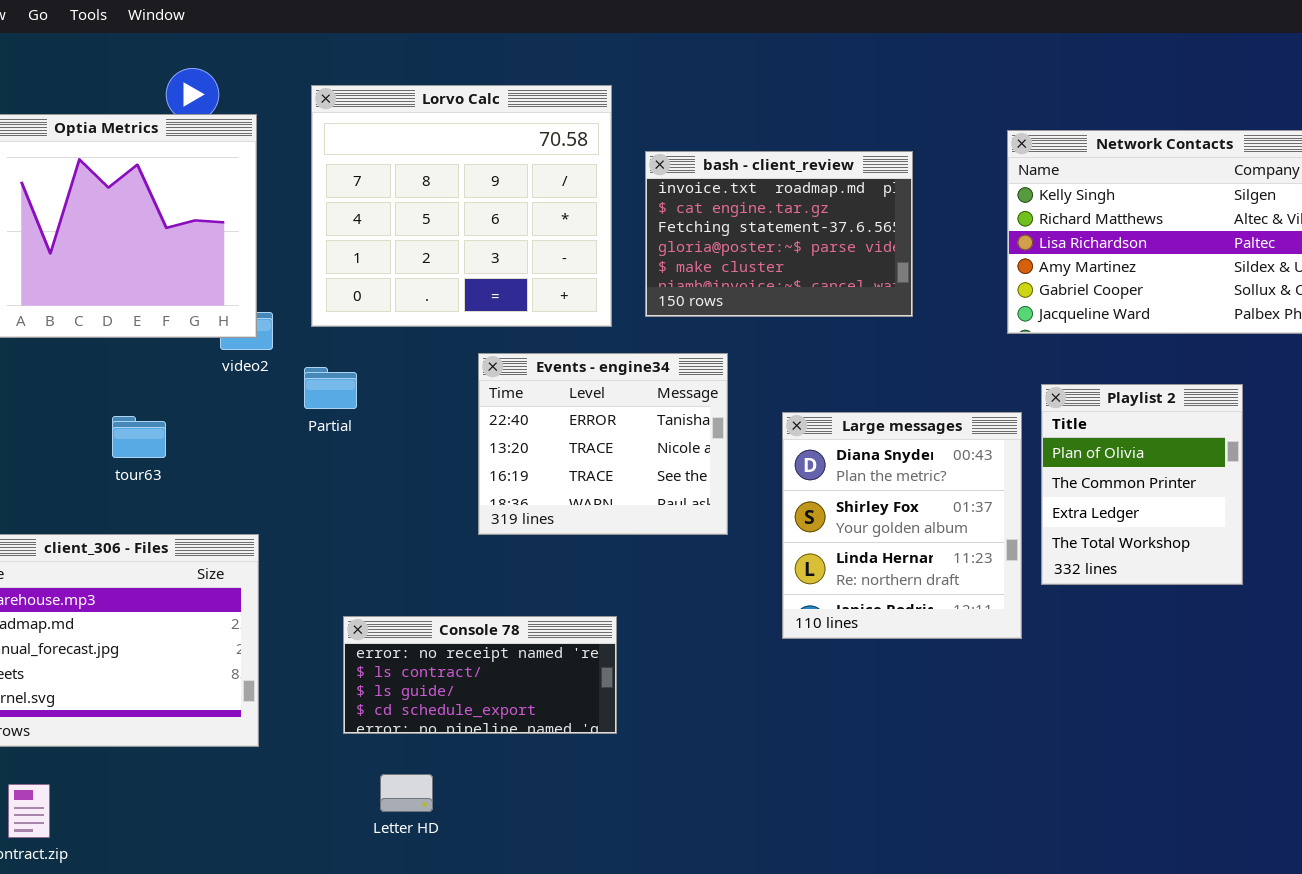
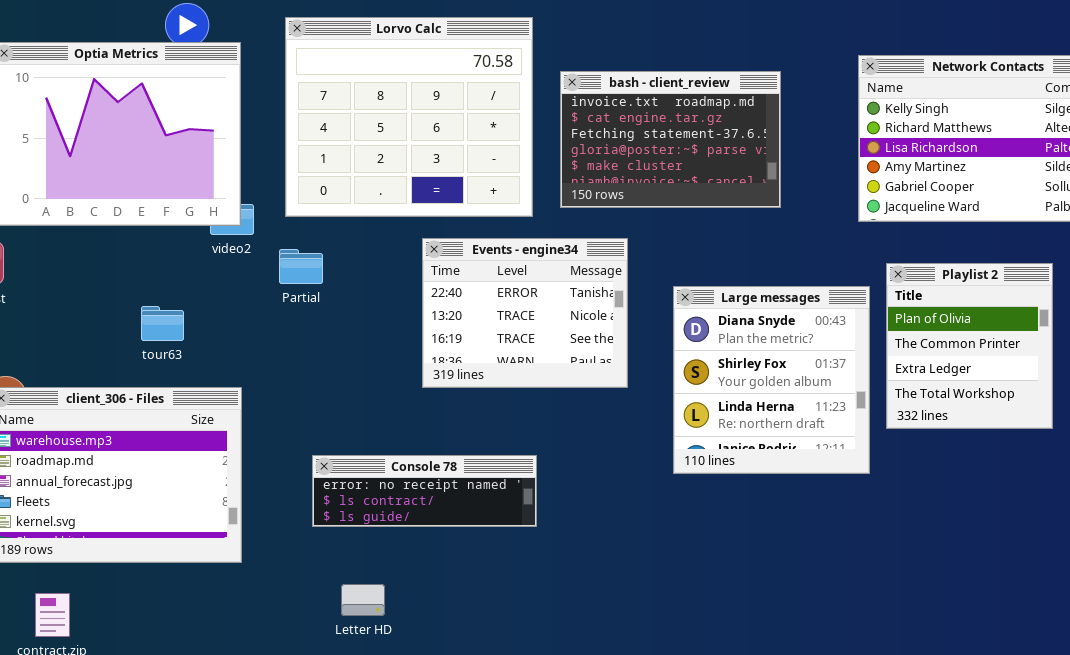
tour63: [112,416,166,458] -> [141,306,184,341], moved
Console 78: [343,616,617,734] -> [312,455,537,527], resized

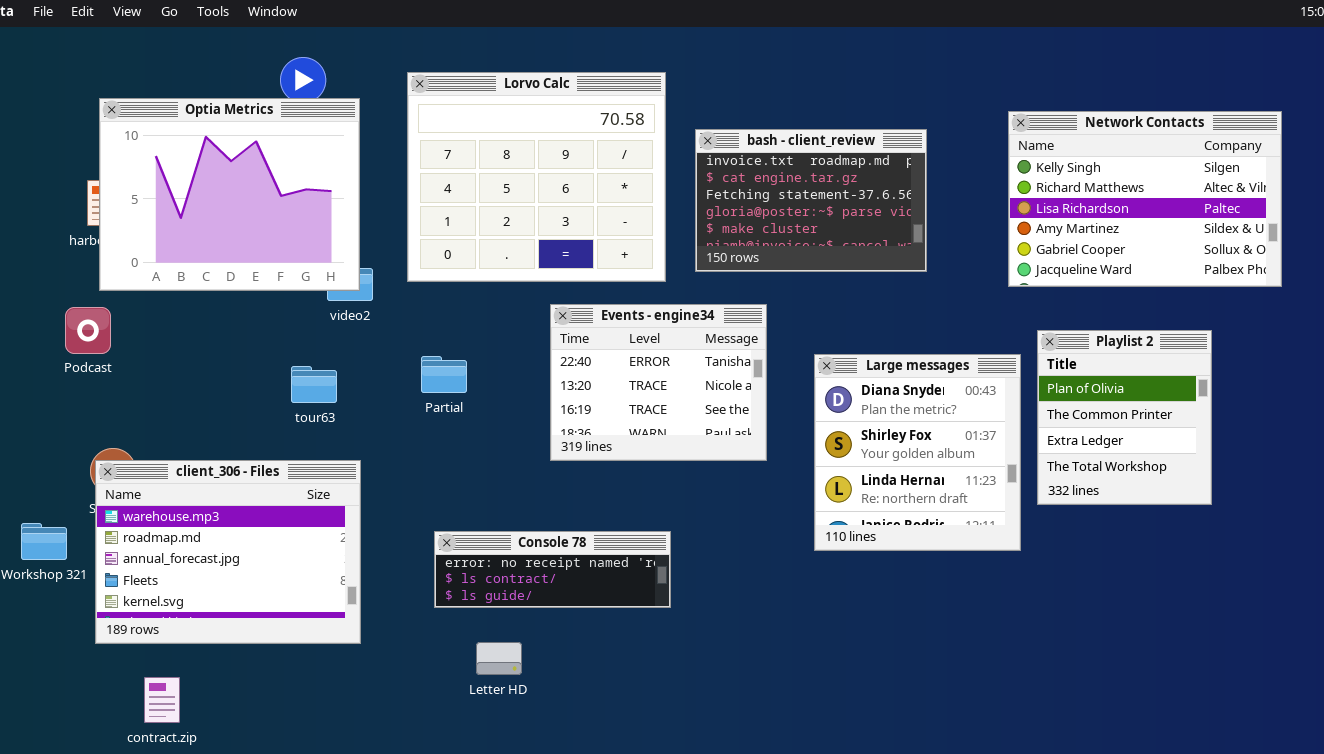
Partial: [279,249,323,284] -> [421,356,467,393], moved
tour63: [141,306,184,341] -> [291,366,337,403], moved
Letter HD: [341,584,385,616] -> [476,642,522,675], moved

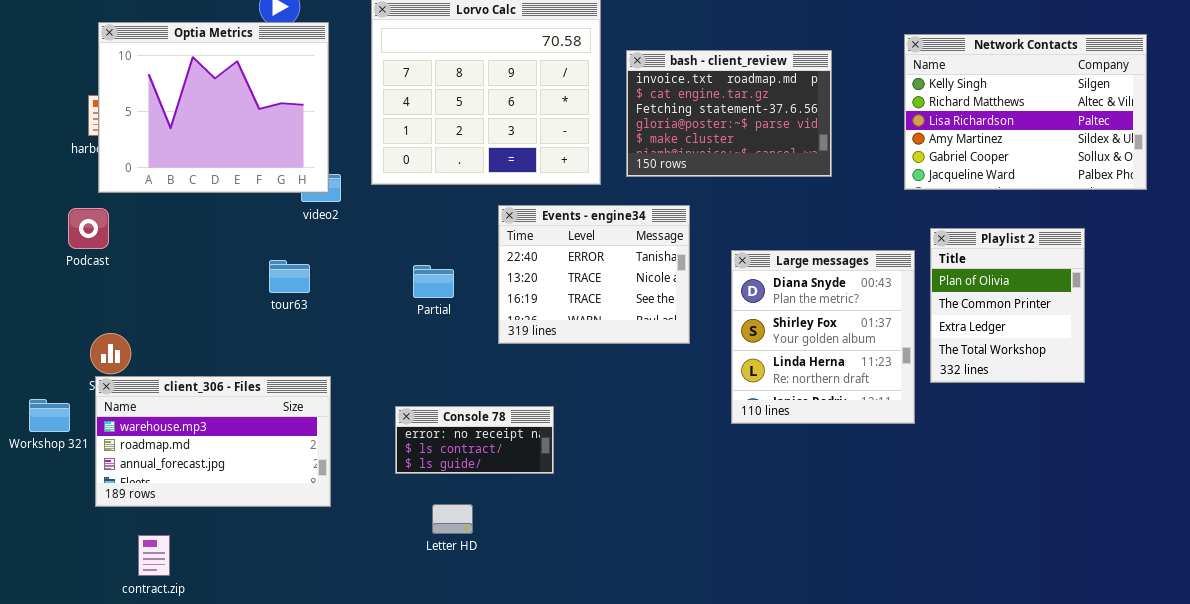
Partial: [421,356,467,393] -> [413,265,454,298], moved
client_306 - Files: [95,460,361,644] -> [95,376,331,507], resized
Console 78: [434,531,671,608] -> [395,406,554,474], resized

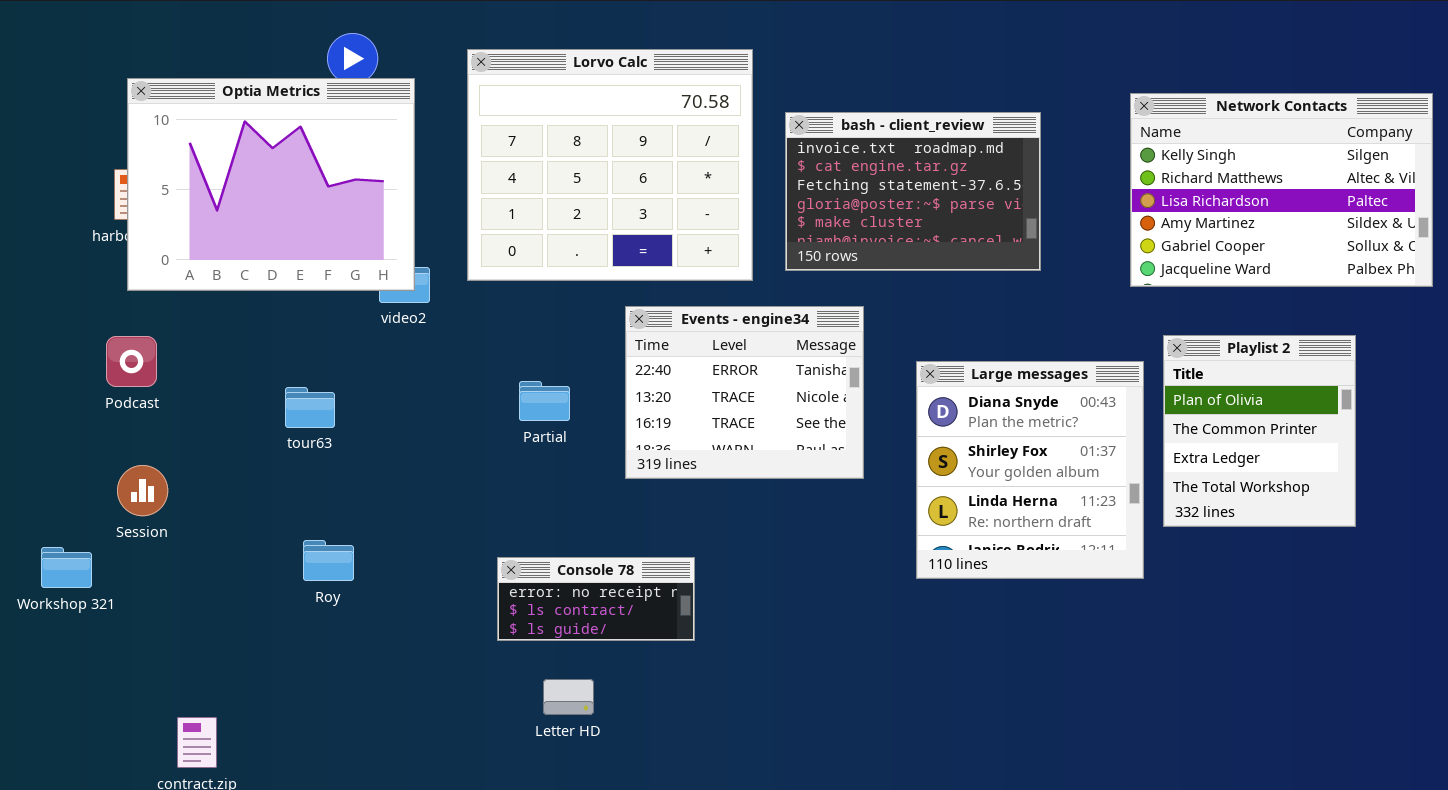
Podcast: [68,208,109,249] -> [106,336,157,387], moved
tour63: [269,260,310,293] -> [285,387,335,428], moved
client_306 - Files: [95,376,331,507] -> none, closed

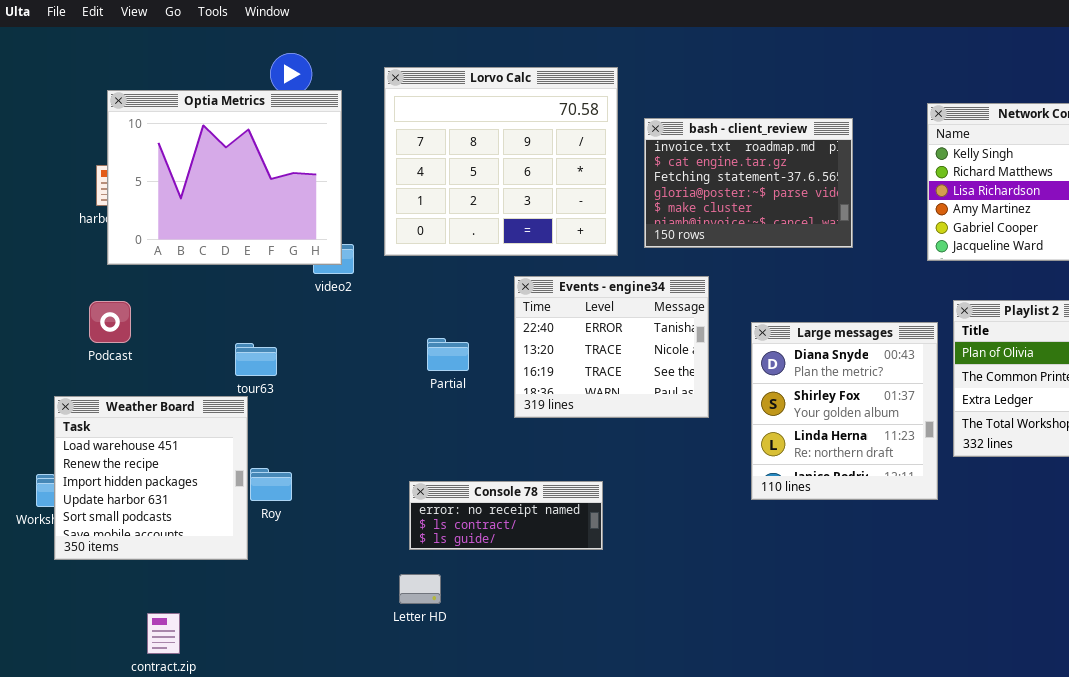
Weather Board: none -> [54,396,248,560], opened
Console 78: [497,557,695,641] -> [409,481,603,550], resized
Letter HD: [543,679,594,715] -> [399,574,441,604], moved

